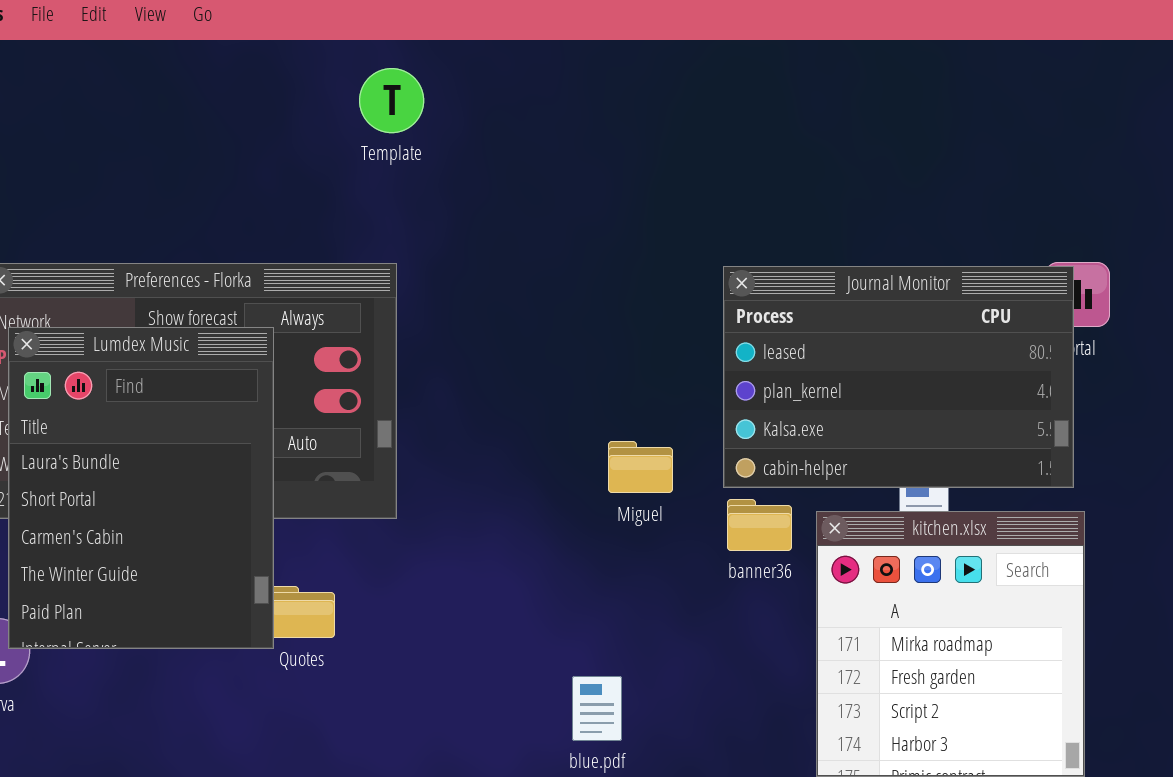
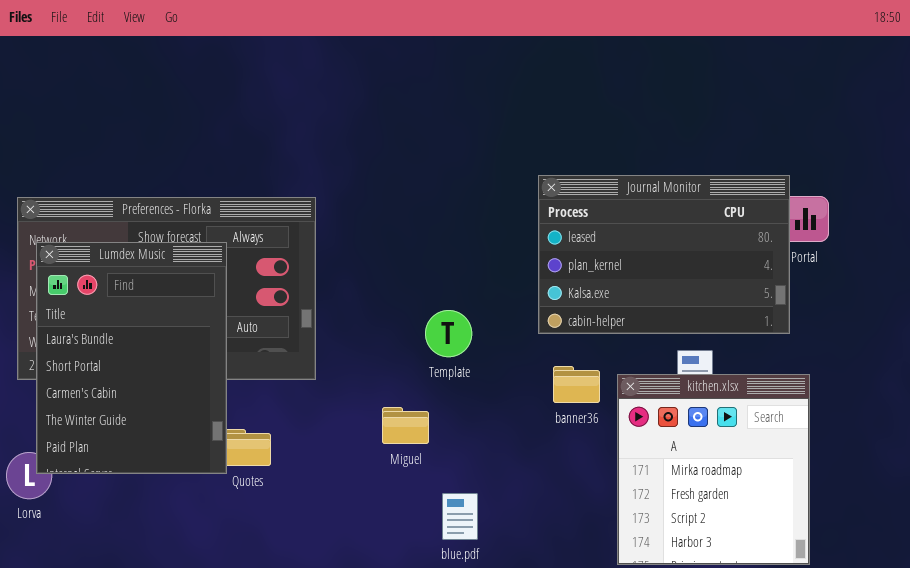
Template: [359,68,424,133] -> [425,310,472,357], moved
Journal Monitor: [723,266,1074,488] -> [538,175,790,334], moved
Miguel: [608,441,673,493] -> [382,407,429,444], moved

